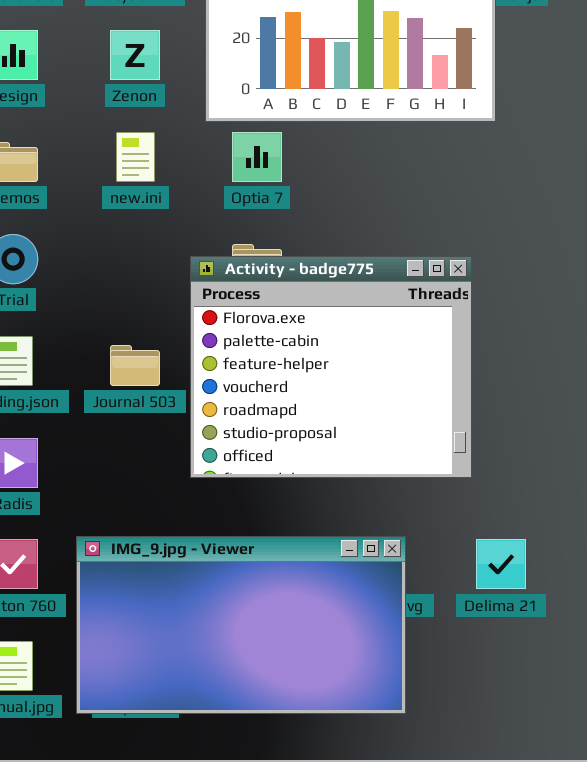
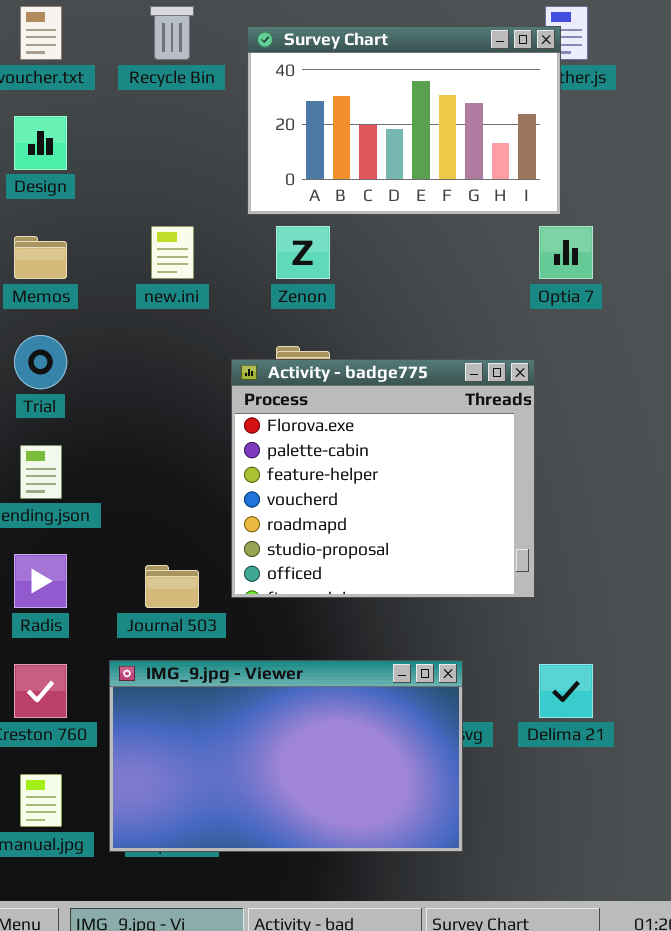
Zenon: [110,30,160,80] -> [276,226,330,279], moved
Optia 7: [232,132,282,182] -> [539,226,593,279], moved
Journal 503: [110,345,160,386] -> [145,565,199,608], moved

